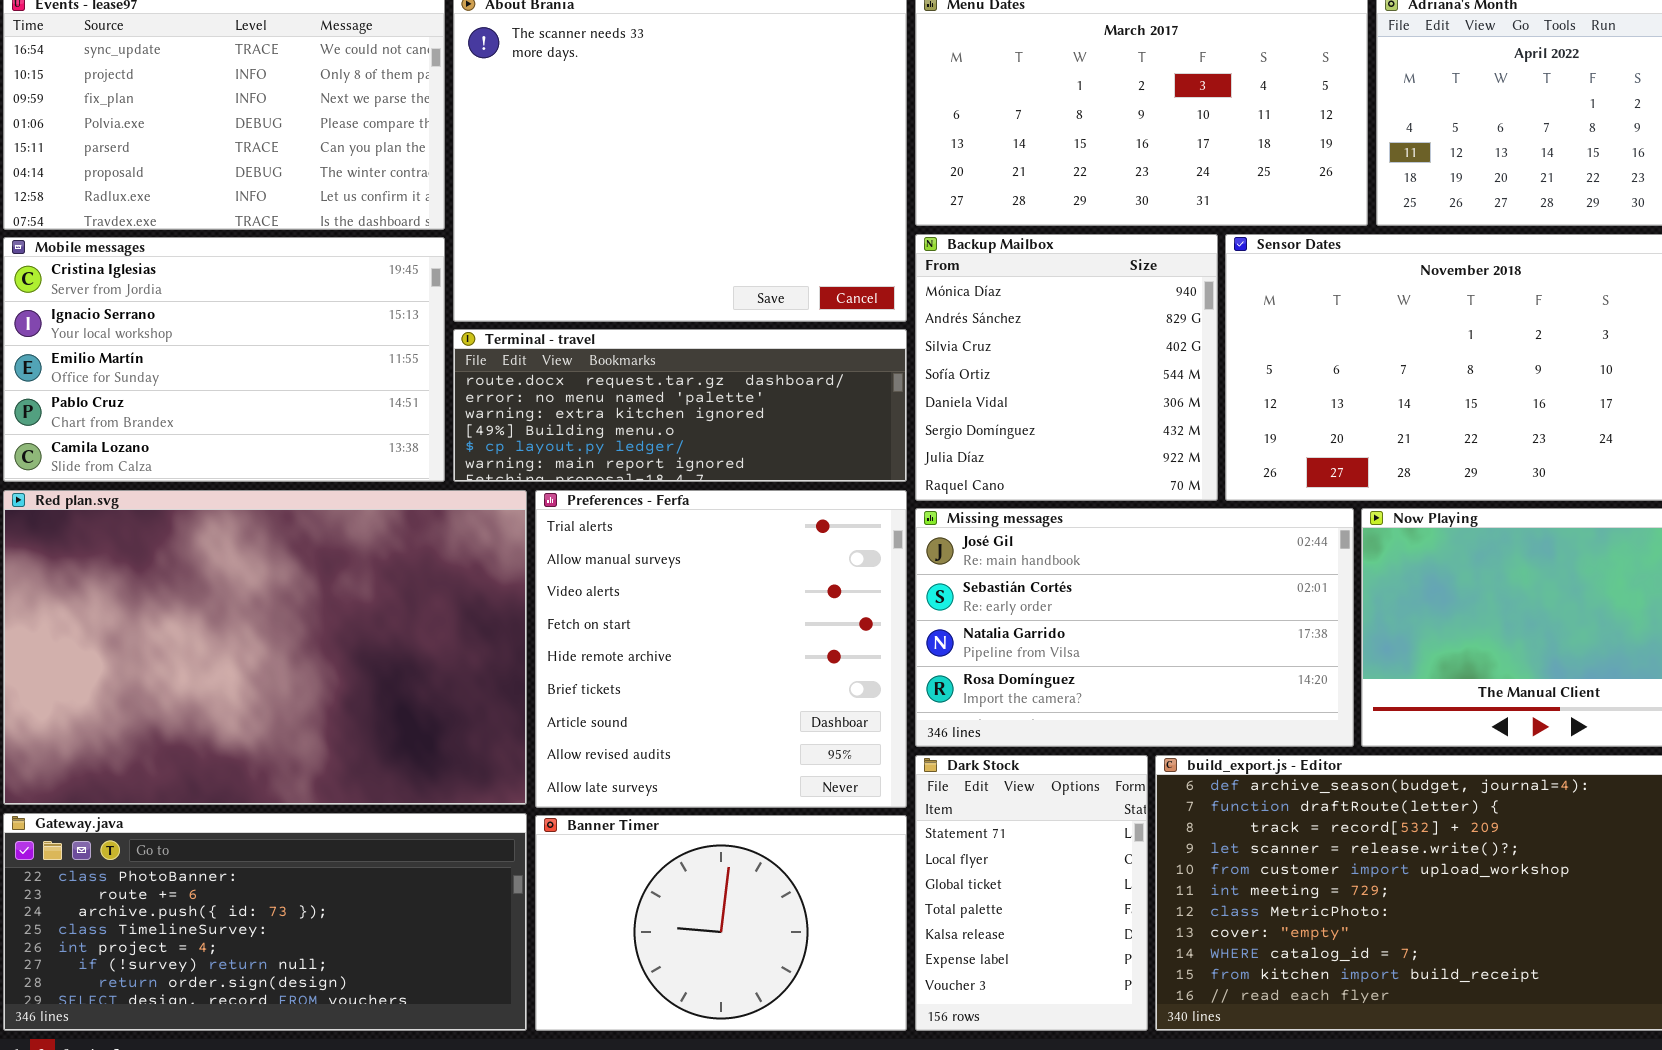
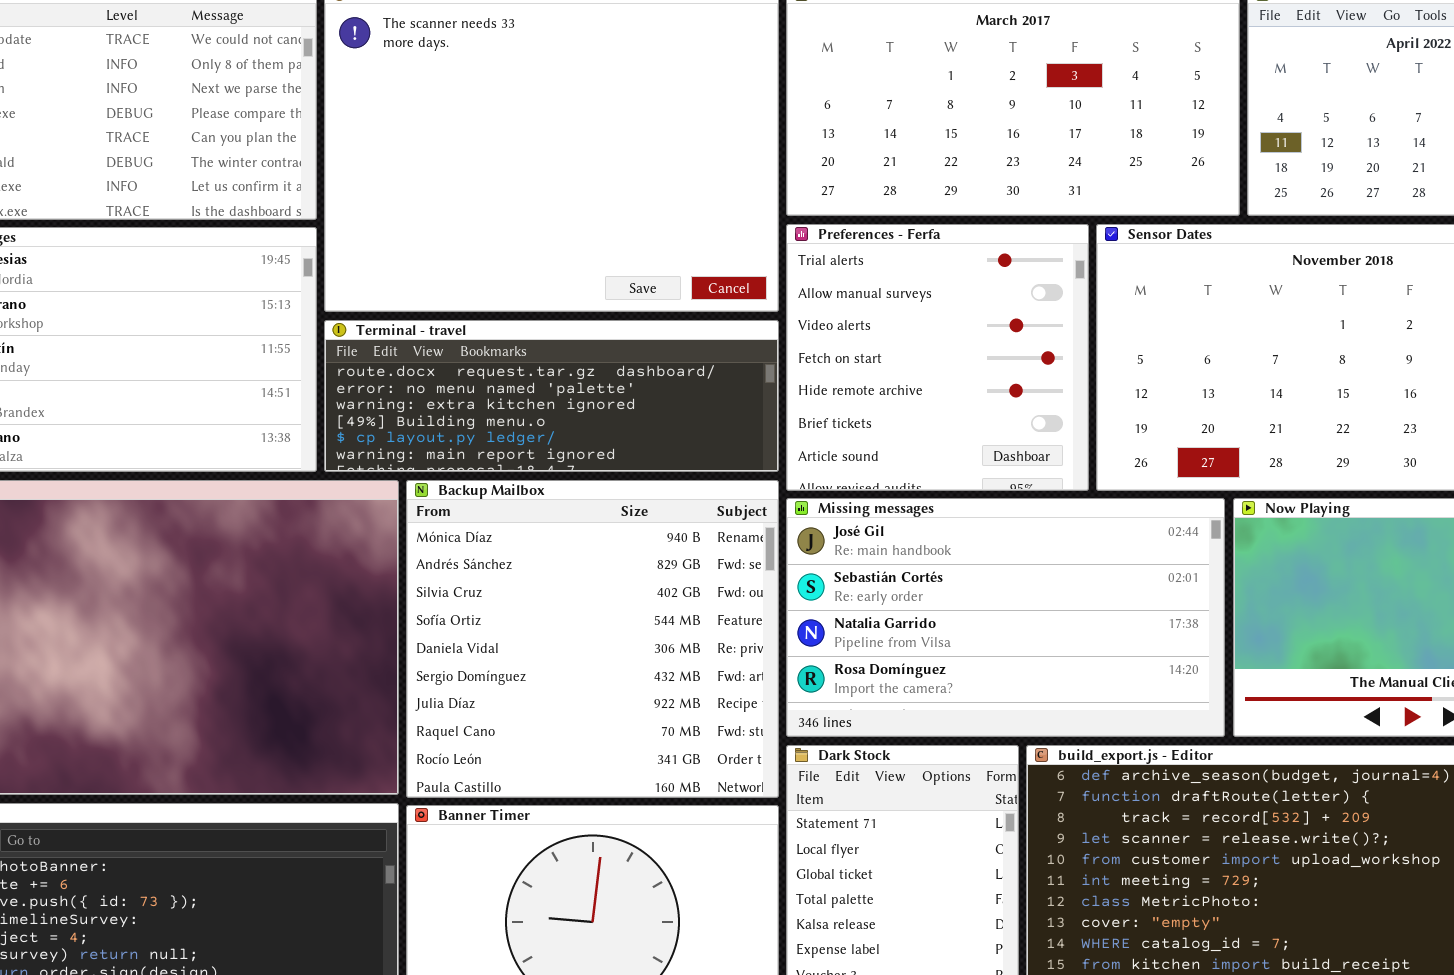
Backup Mailbox: [915,234,1218,501] -> [406,480,779,798], moved, resized
Preferences - Ferfa: [535,490,907,808] -> [786,224,1089,491], moved, resized

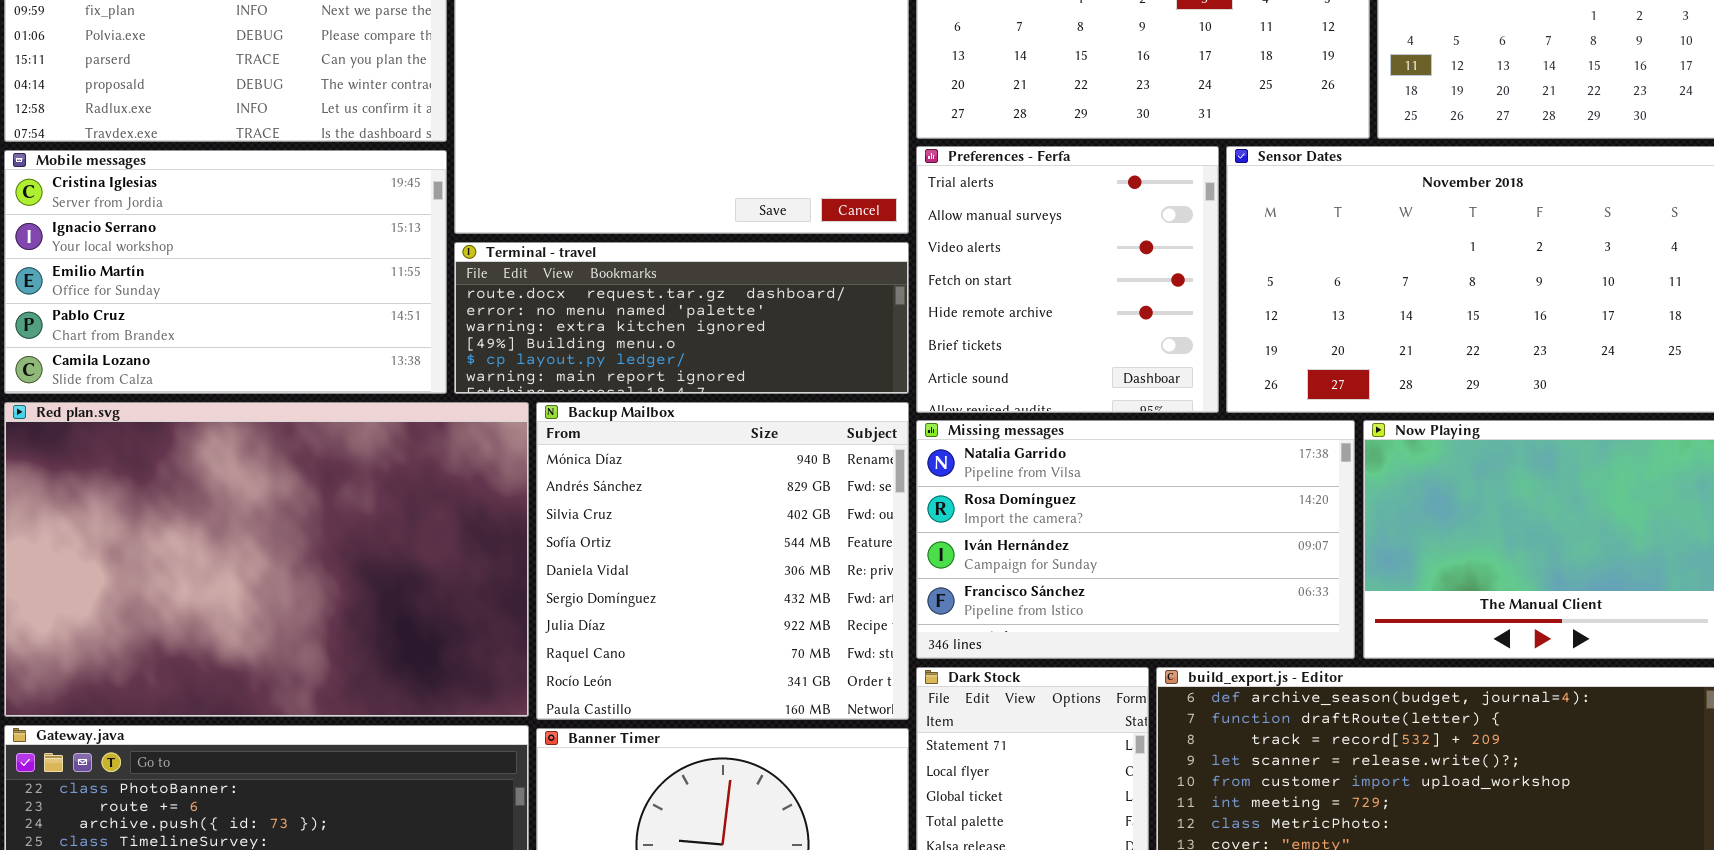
Missing messages: [786,498,1225,737] -> [916,420,1355,659], scrolled down 2 rows

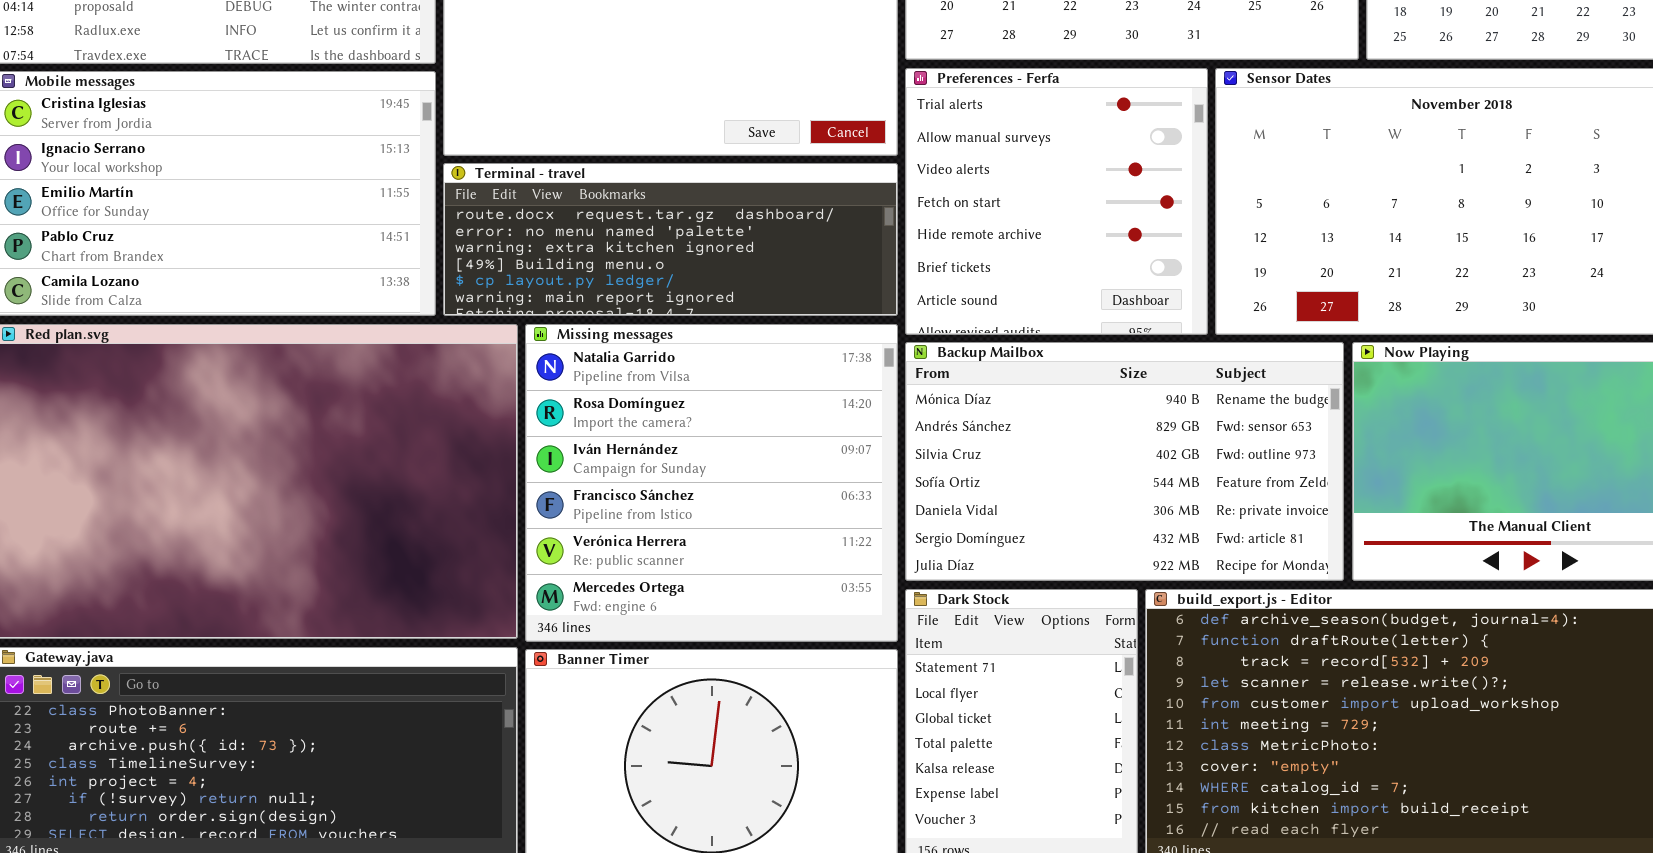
Backup Mailbox: [536,402,909,720] -> [905,342,1344,581], moved, resized
Missing messages: [916,420,1355,659] -> [525,324,898,642], moved, resized

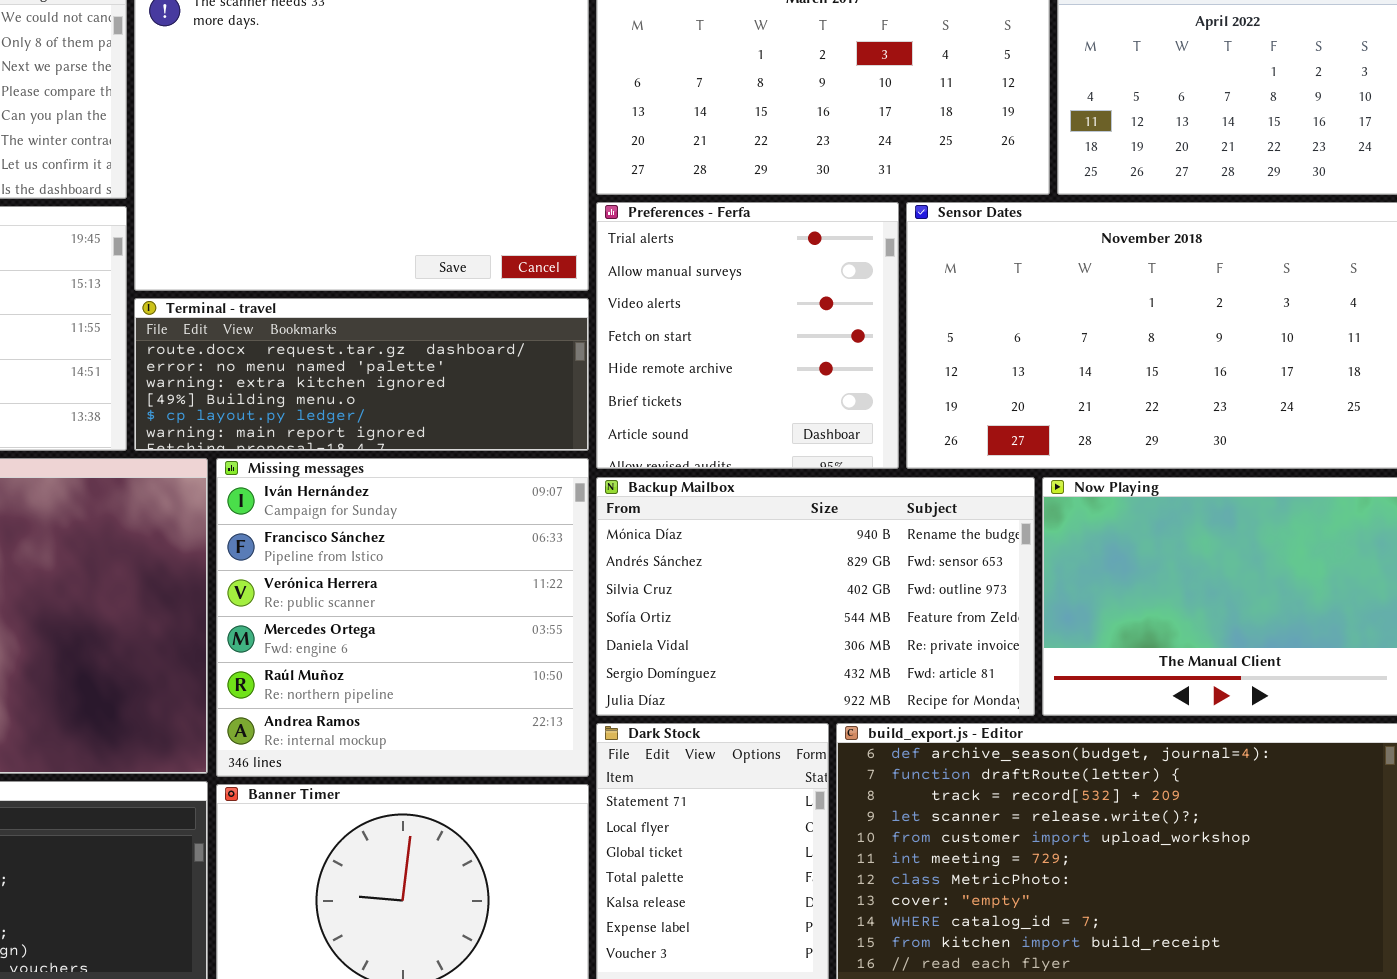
Missing messages: [525,324,898,642] -> [216,458,589,777], scrolled down 2 rows

